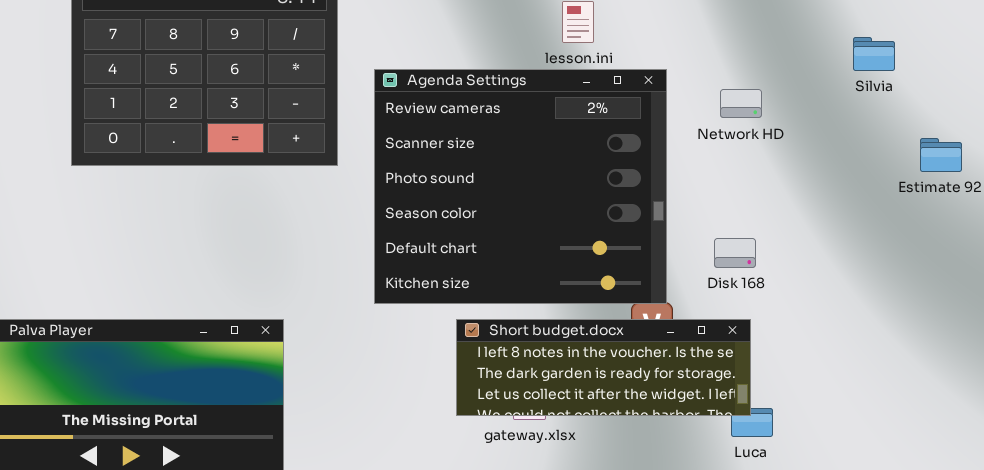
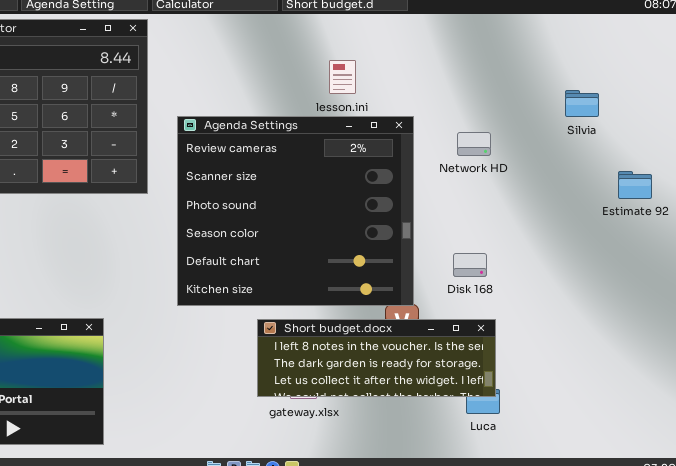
Short budget.docx: [456,319,751,416] -> [257,319,496,397], moved

